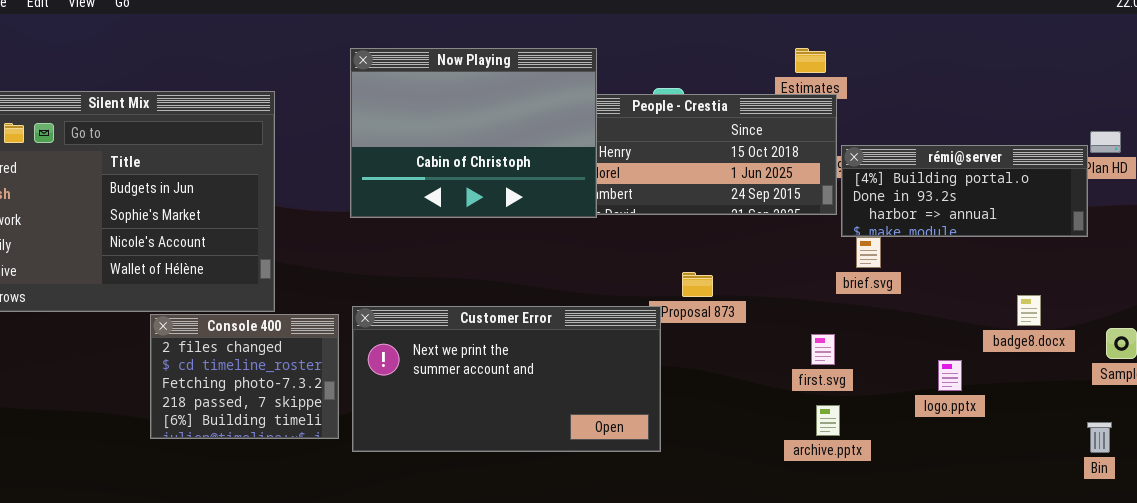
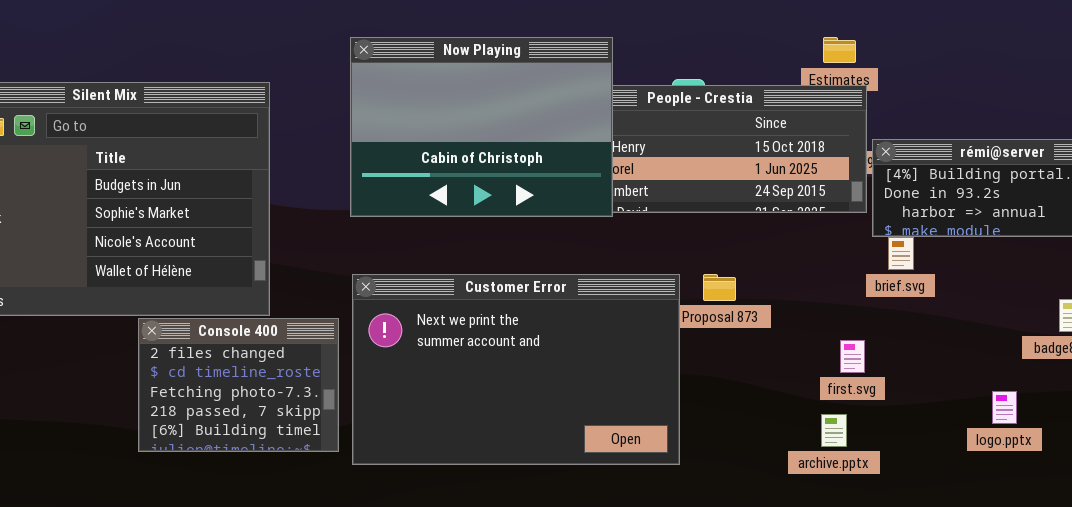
Customer Error: [352,306,661,452] -> [352,274,680,465], resized
logo.pptx: [938,360,962,391] -> [992,391,1017,424], moved
archive.pptx: [816,405,840,436] -> [821,414,847,447], moved

